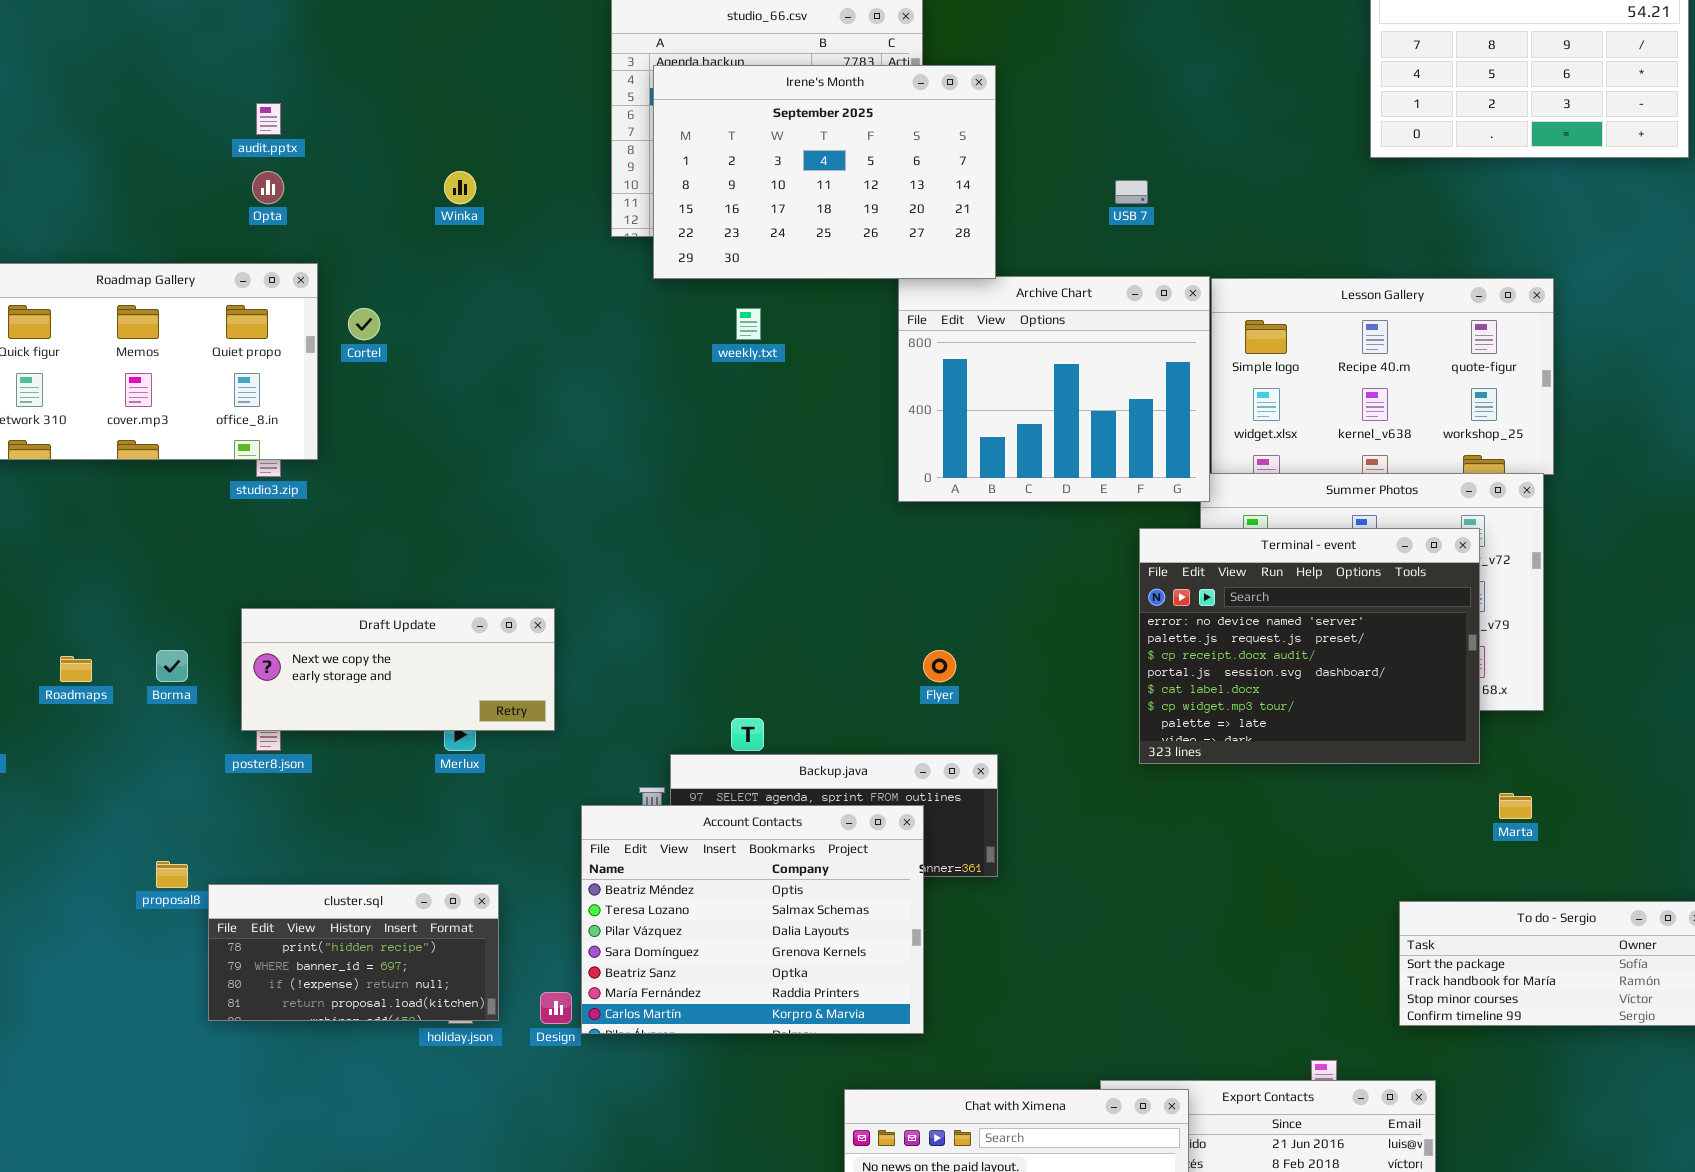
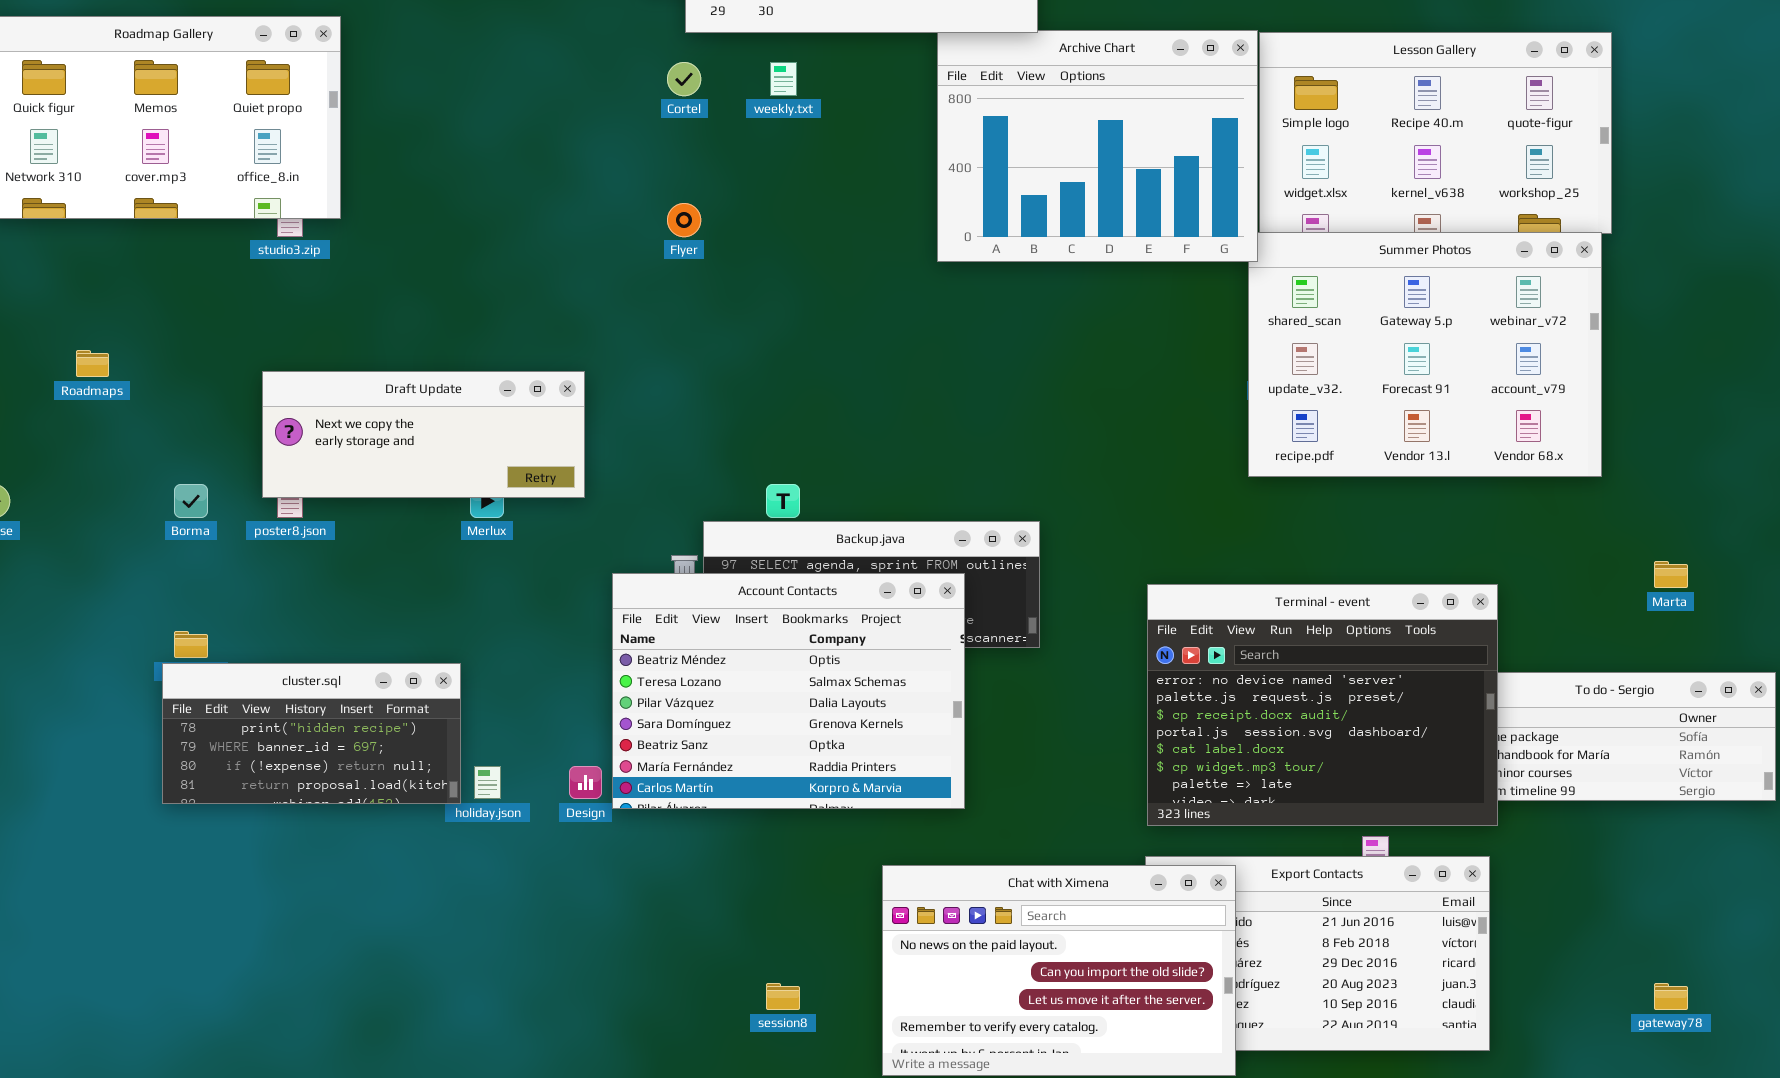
Cortel: [348,308,380,340] -> [667,62,701,96], moved
Terminal - event: [1139,528,1480,764] -> [1147,584,1498,826], moved
Borma: [156,650,188,682] -> [174,484,208,518], moved
Flyer: [923,650,956,682] -> [667,203,701,237], moved
Roadmaps: [60,656,92,682] -> [76,350,109,377], moved
Marta: [1499,793,1532,819] -> [1654,561,1688,588], moved
cluster.sql: [208,884,499,1021] -> [162,663,461,804], moved

